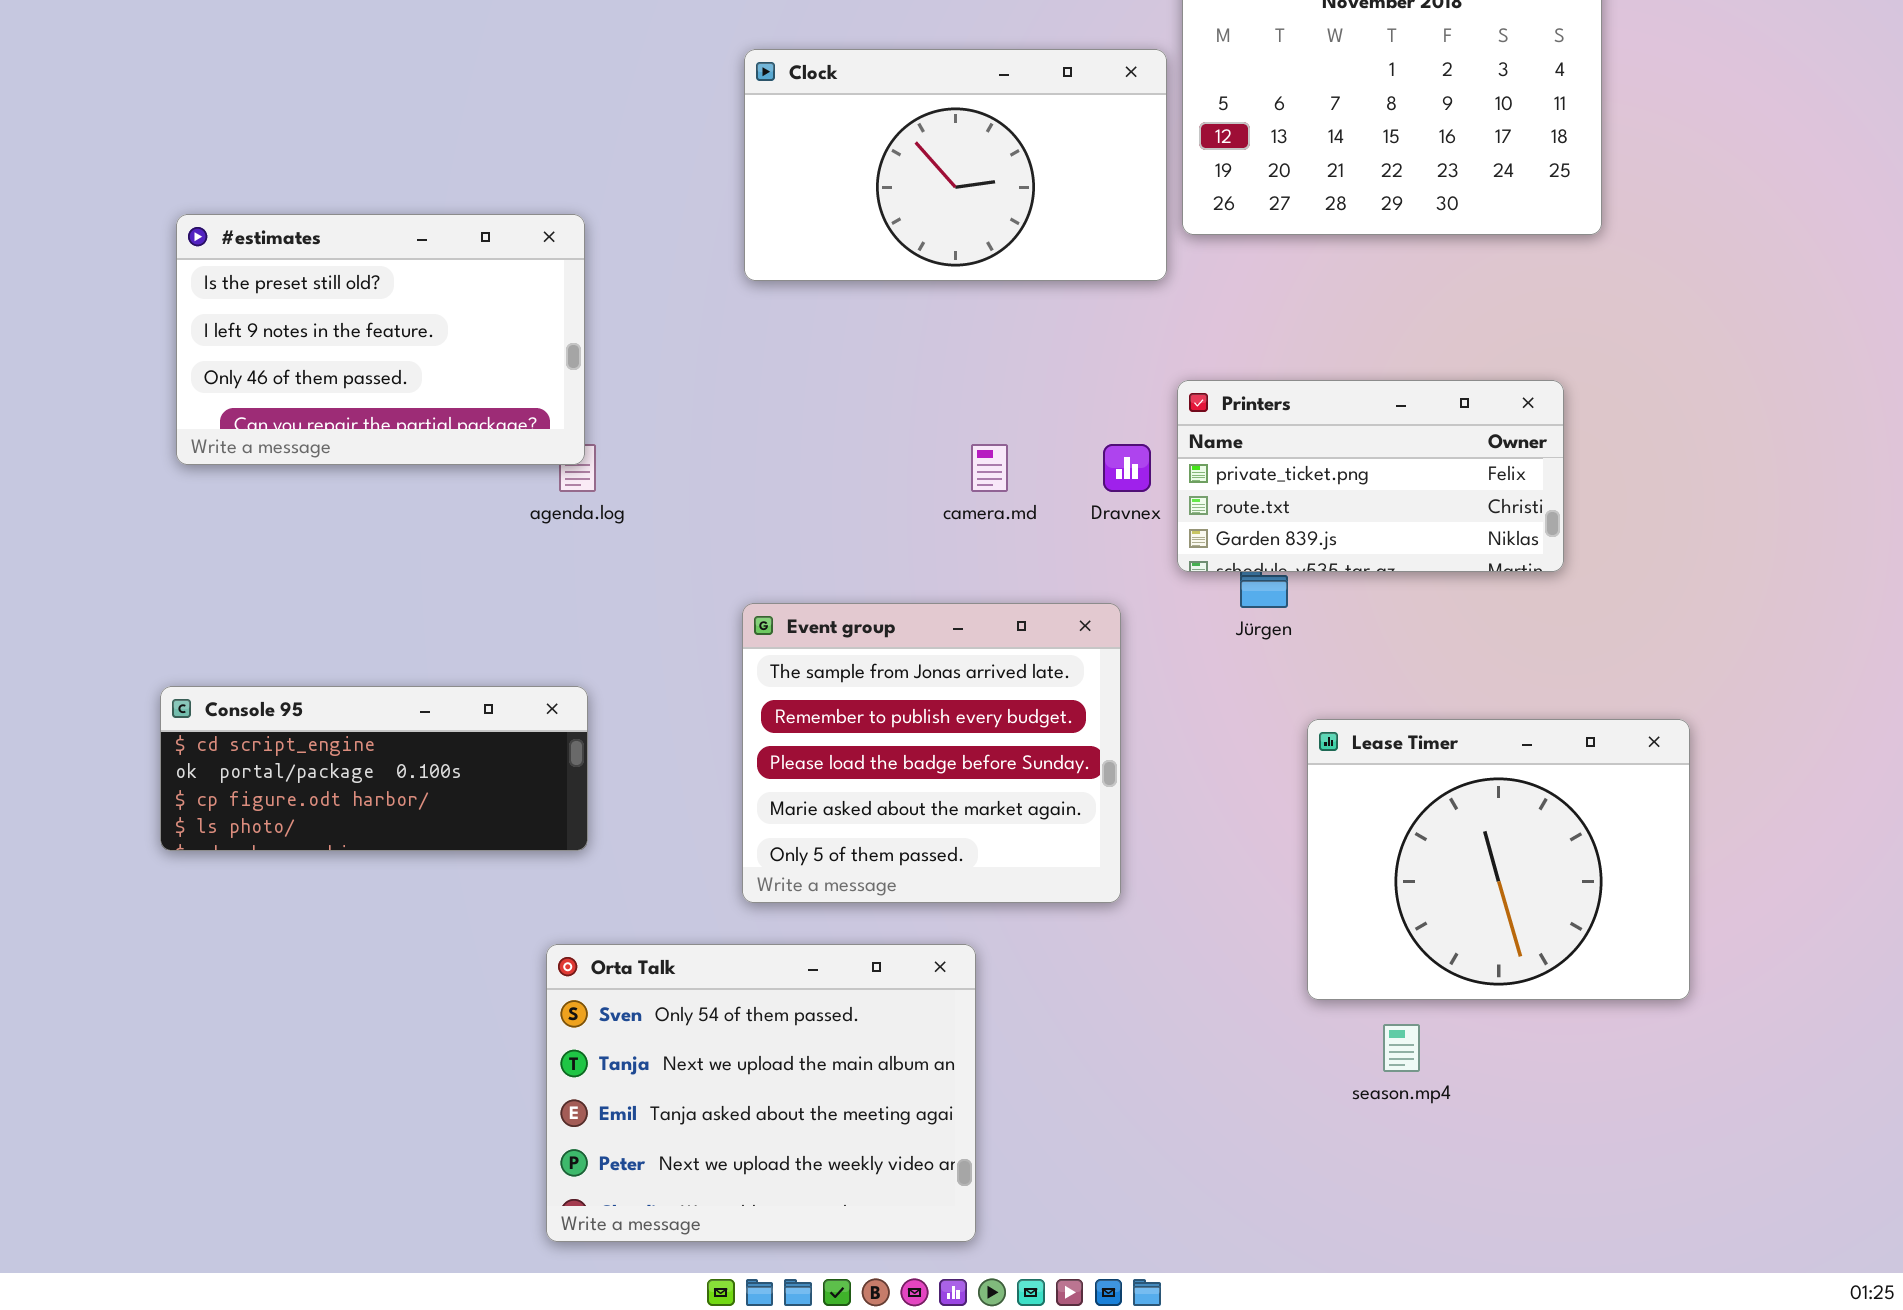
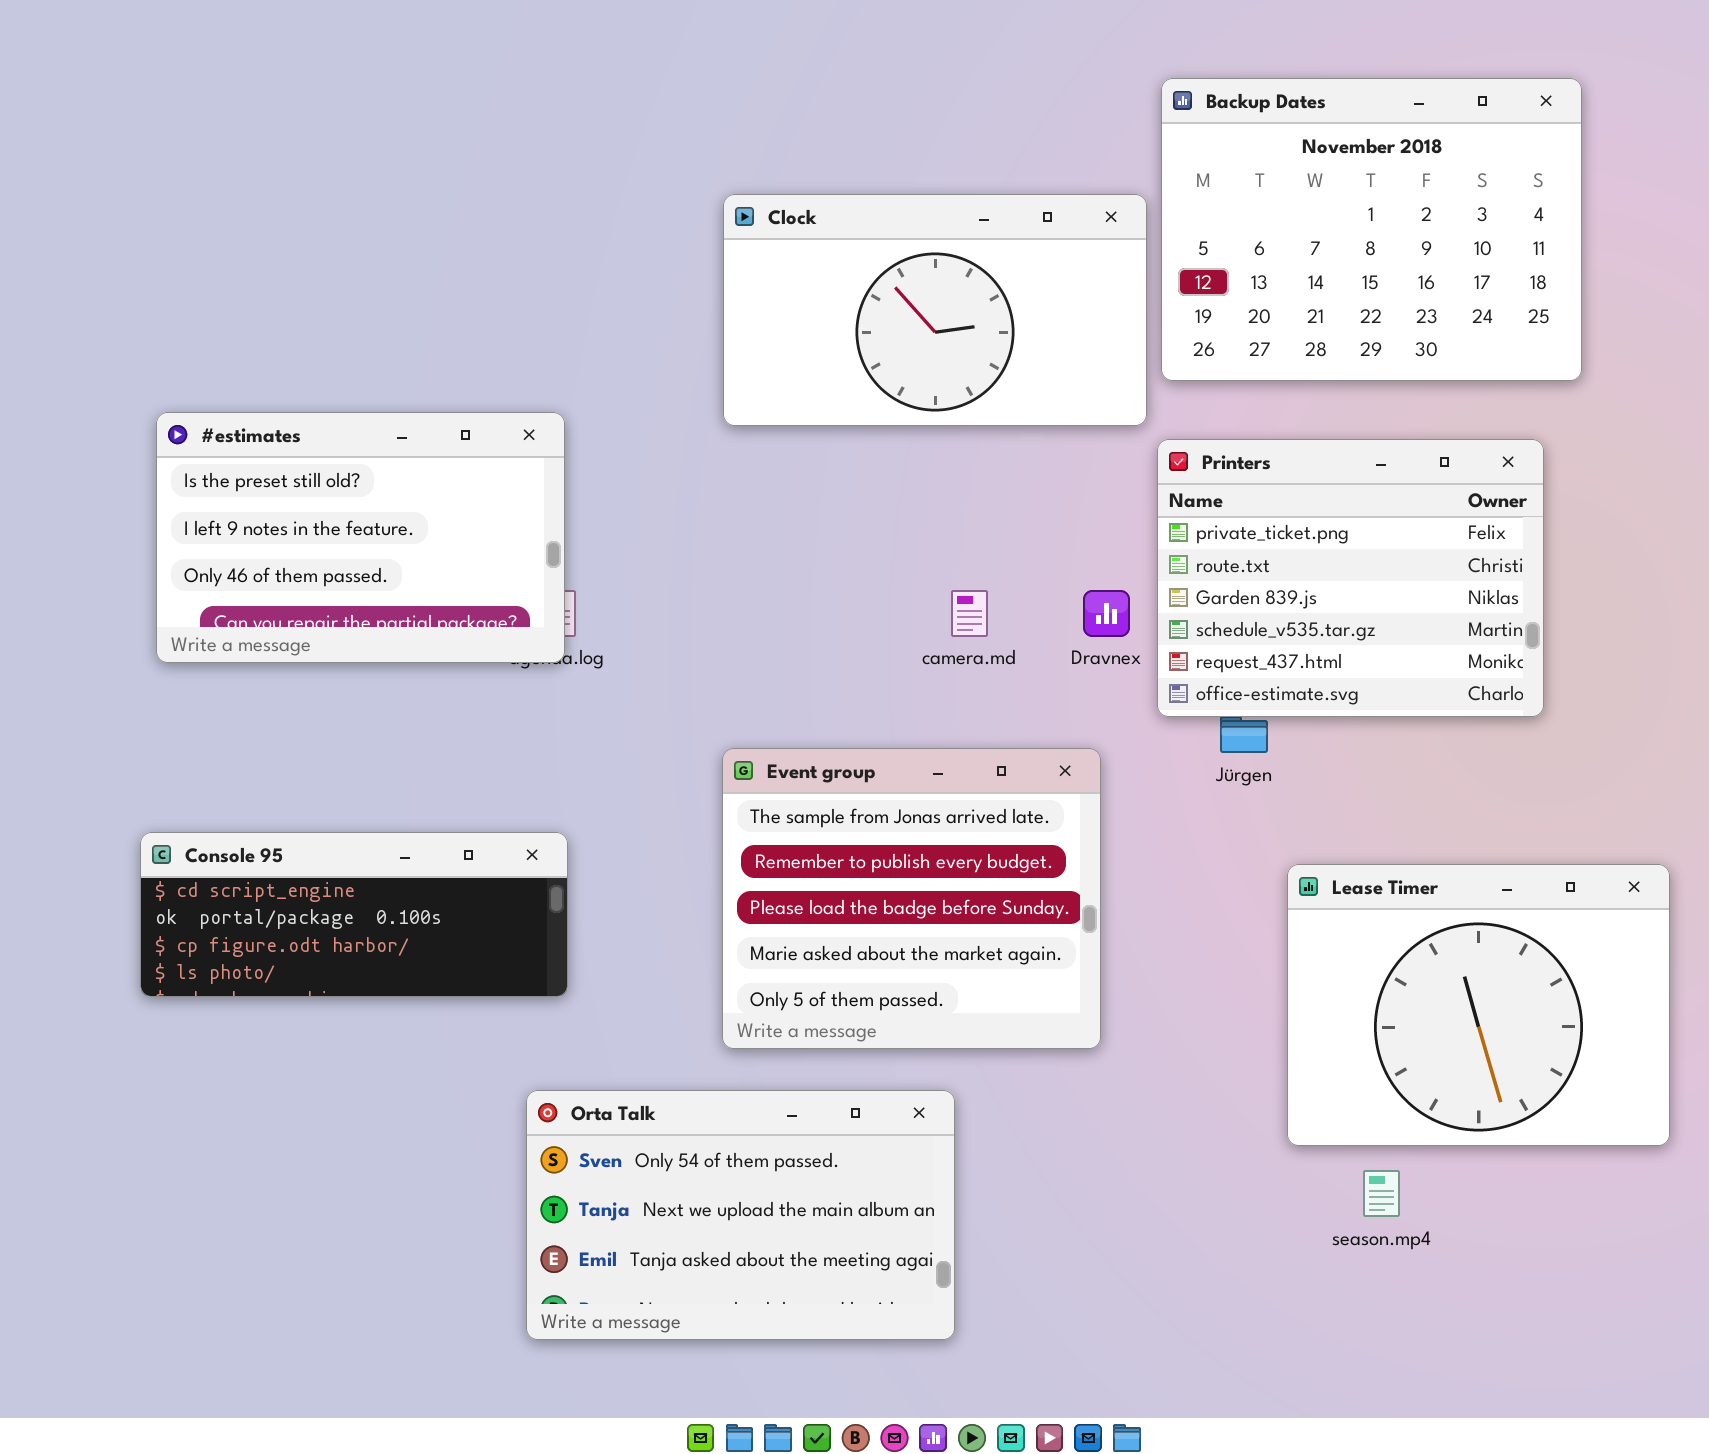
#estimates: [176,214,585,465] -> [156,412,565,663], moved
Printers: [1177,380,1564,572] -> [1157,439,1544,717], resized
Orta Talk: [546,944,976,1242] -> [526,1090,955,1340], resized

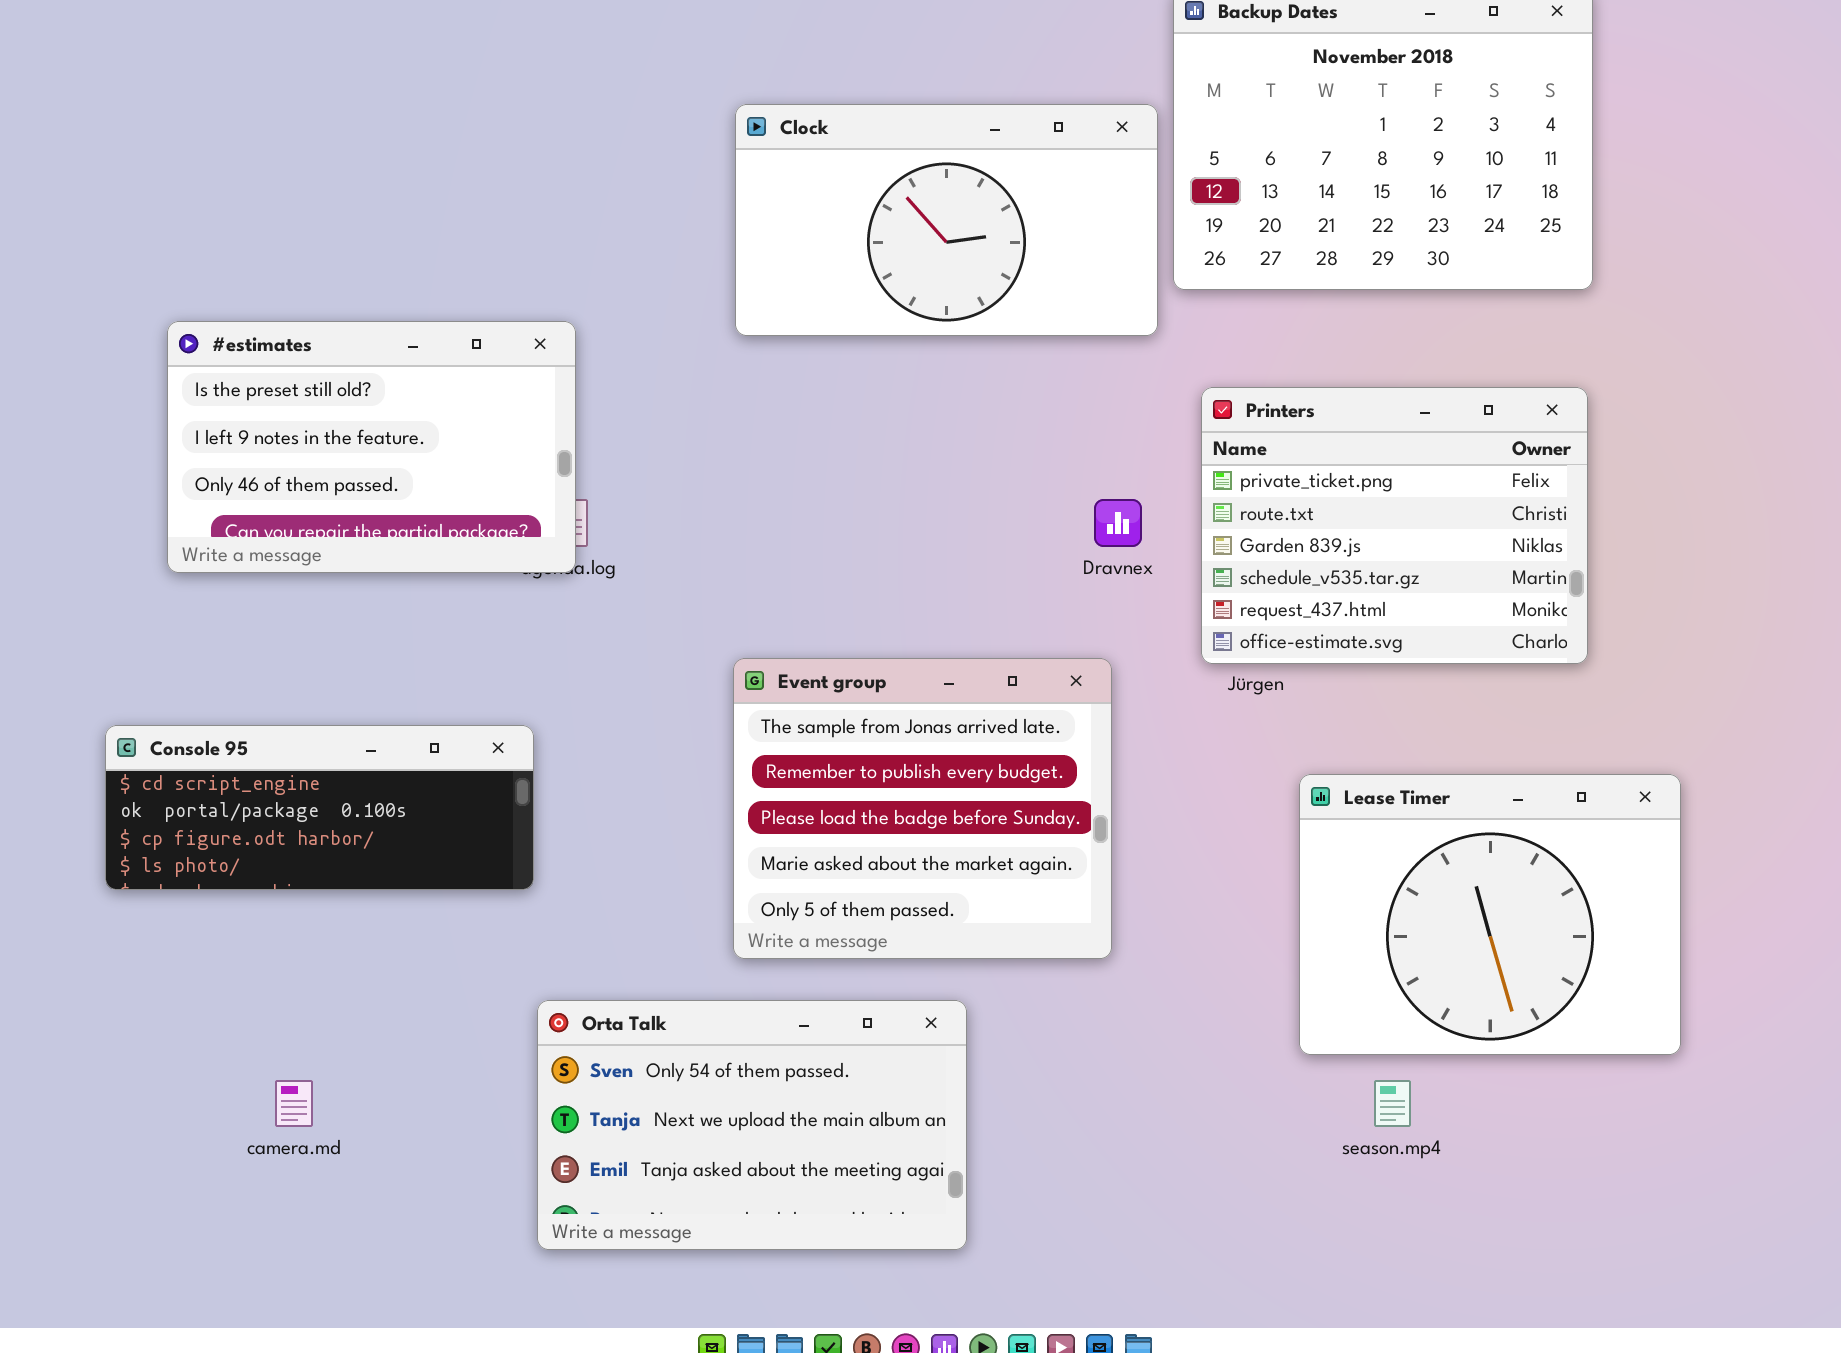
Printers: [1157,439,1544,717] -> [1201,387,1588,664], moved
camera.md: [951,590,988,637] -> [275,1080,313,1127], moved
Console 95: [140,832,568,997] -> [105,725,534,890], moved

